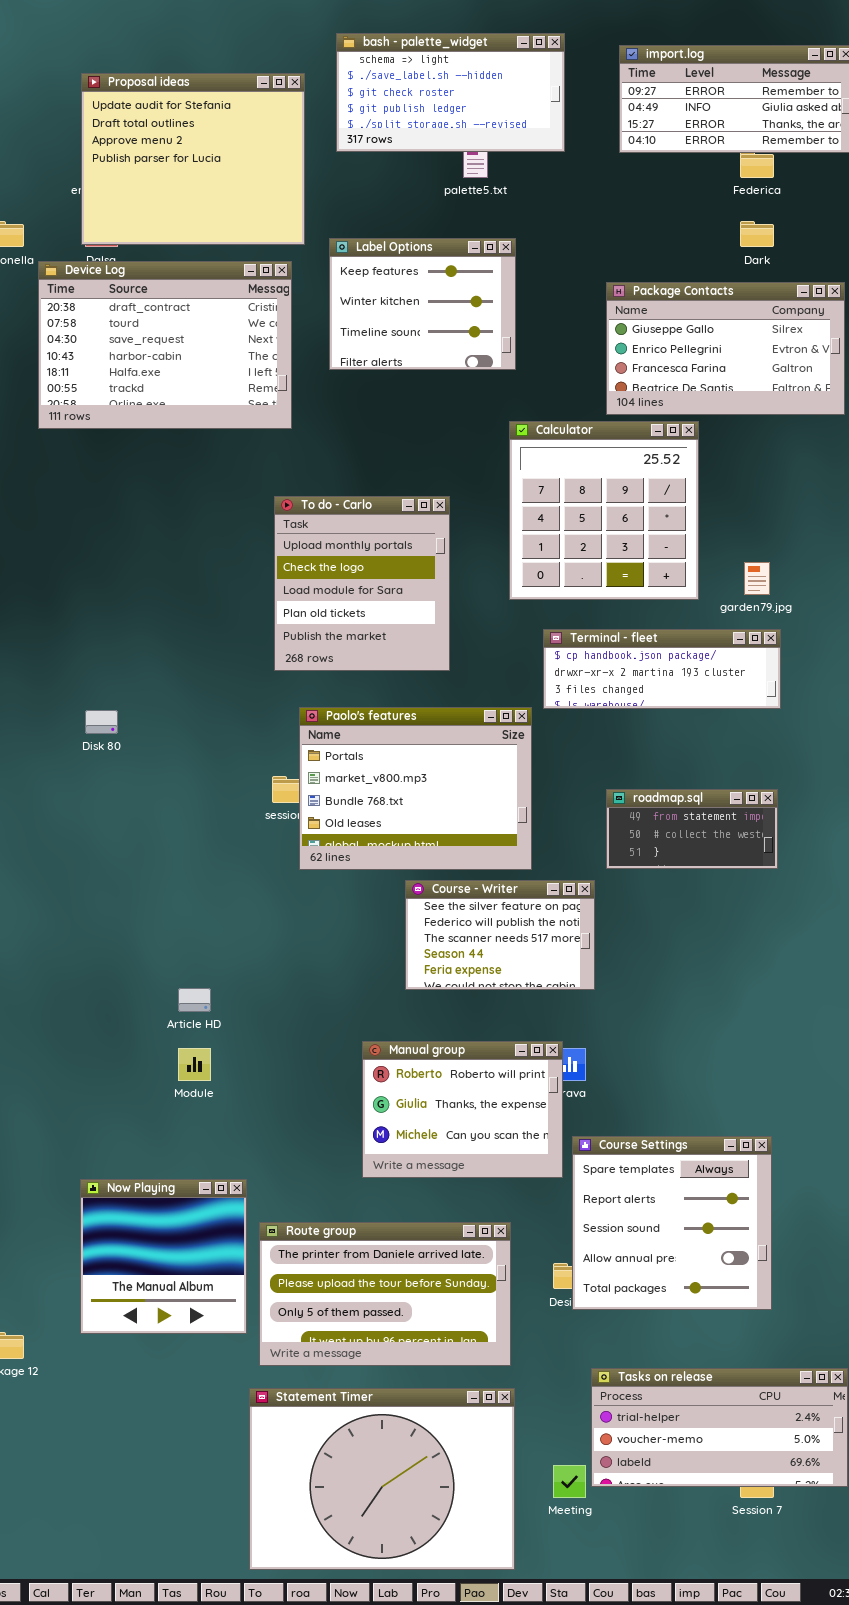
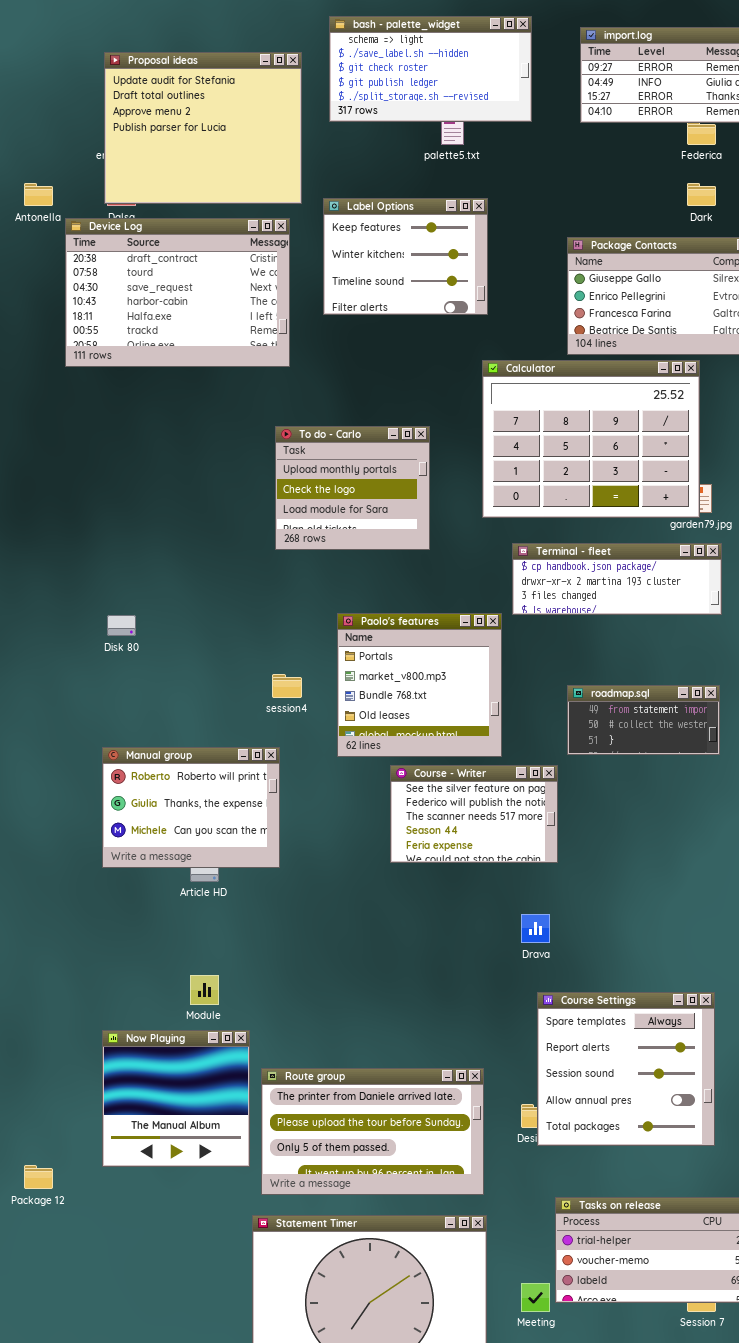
Calculator: [509,421,699,600] -> [482,360,700,518], resized
To do - Carlo: [274,496,450,671] -> [275,426,430,550], resized
Paolo's features: [299,707,532,870] -> [337,613,502,757], resized
Manual group: [362,1041,563,1178] -> [102,747,280,868], moved
Module: [178,1048,211,1081] -> [190,975,219,1005], moved

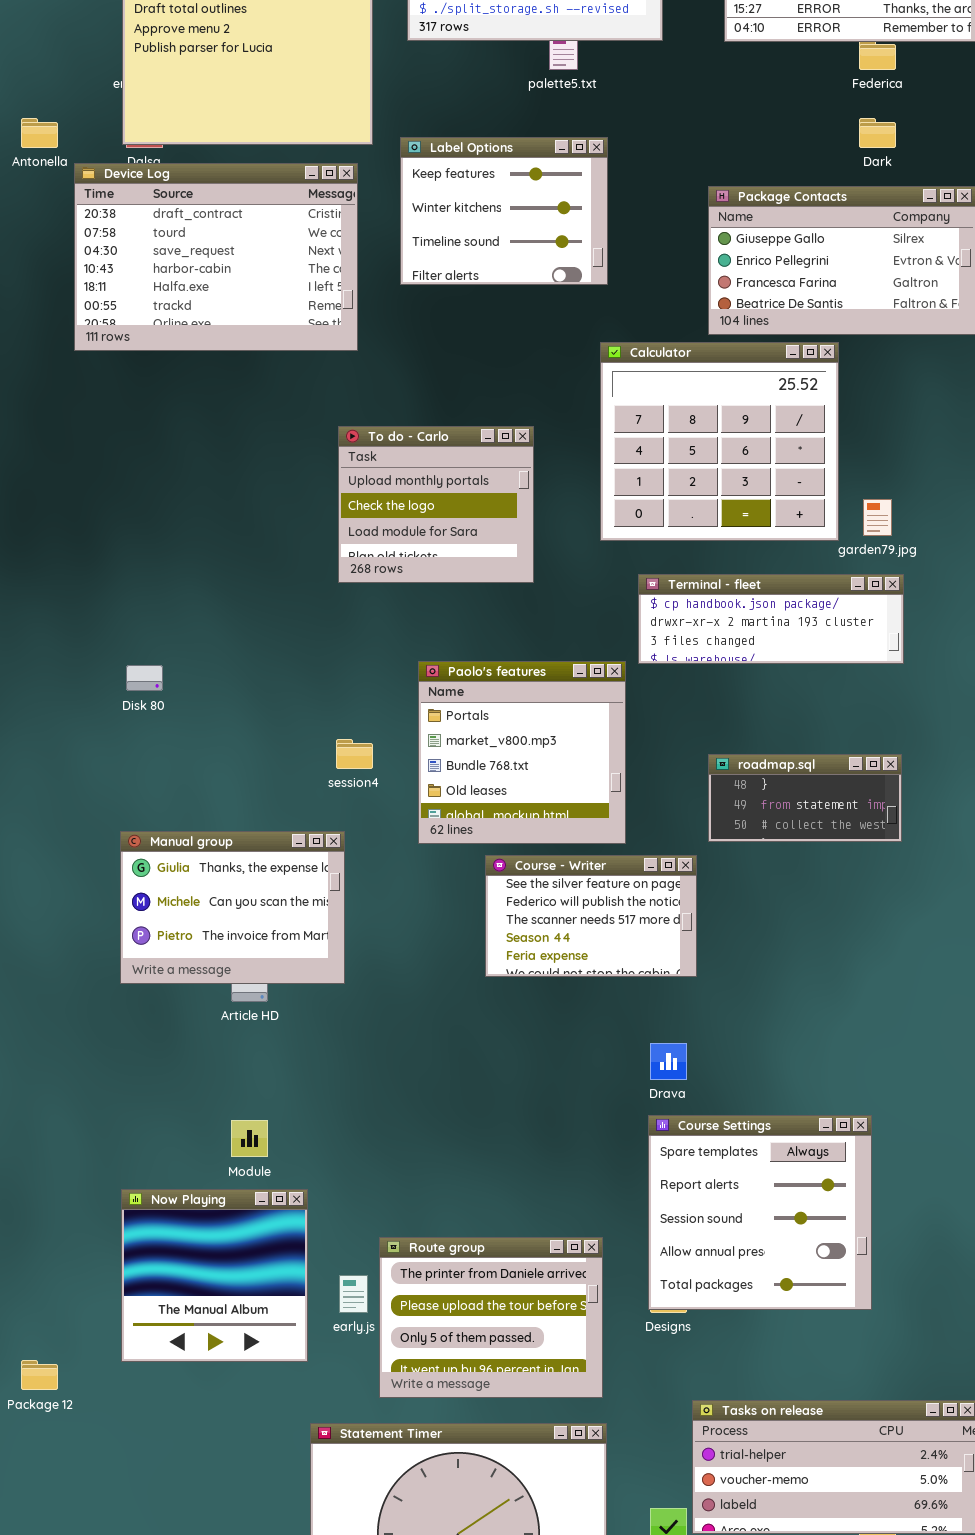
Calculator: [482,360,700,518] -> [600,342,839,541], resized
roadmap.sql: [567,685,720,755] -> [708,754,902,842], scrolled up 1 row
Manual group: [102,747,280,868] -> [120,831,345,984], scrolled down 1 row
Course Settings: [537,992,715,1146] -> [648,1115,872,1310], moved
Route group: [261,1068,484,1195] -> [379,1237,603,1398], resized

